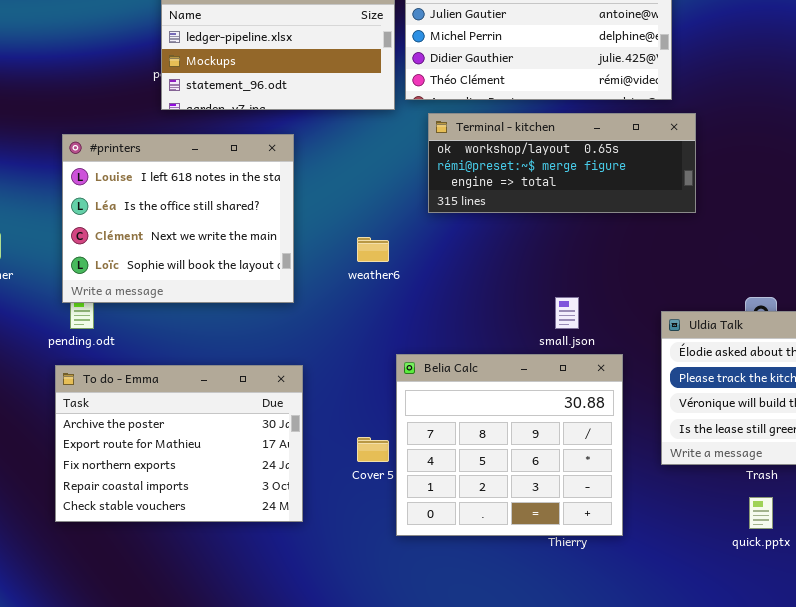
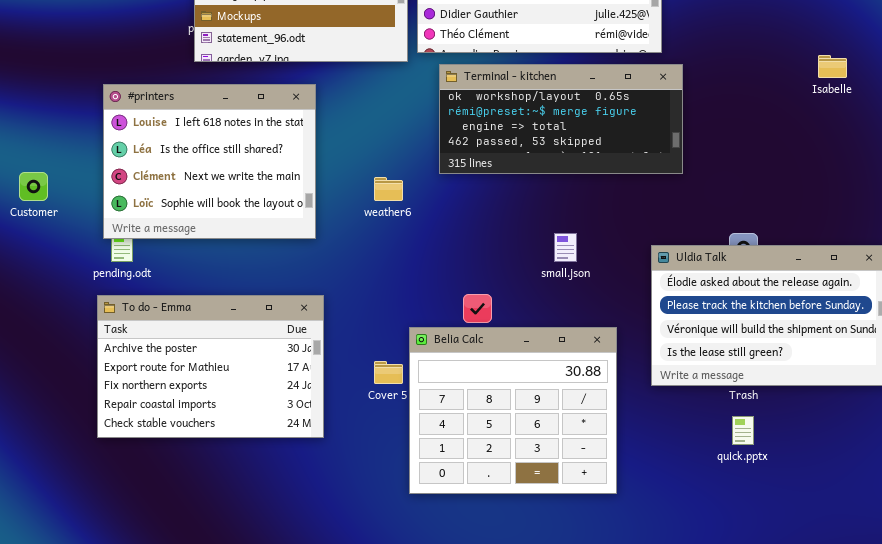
Terminal - kitchen: [428,113,696,213] -> [439,64,683,174], resized
Belia Calc: [396,354,623,536] -> [409,327,617,494], moved

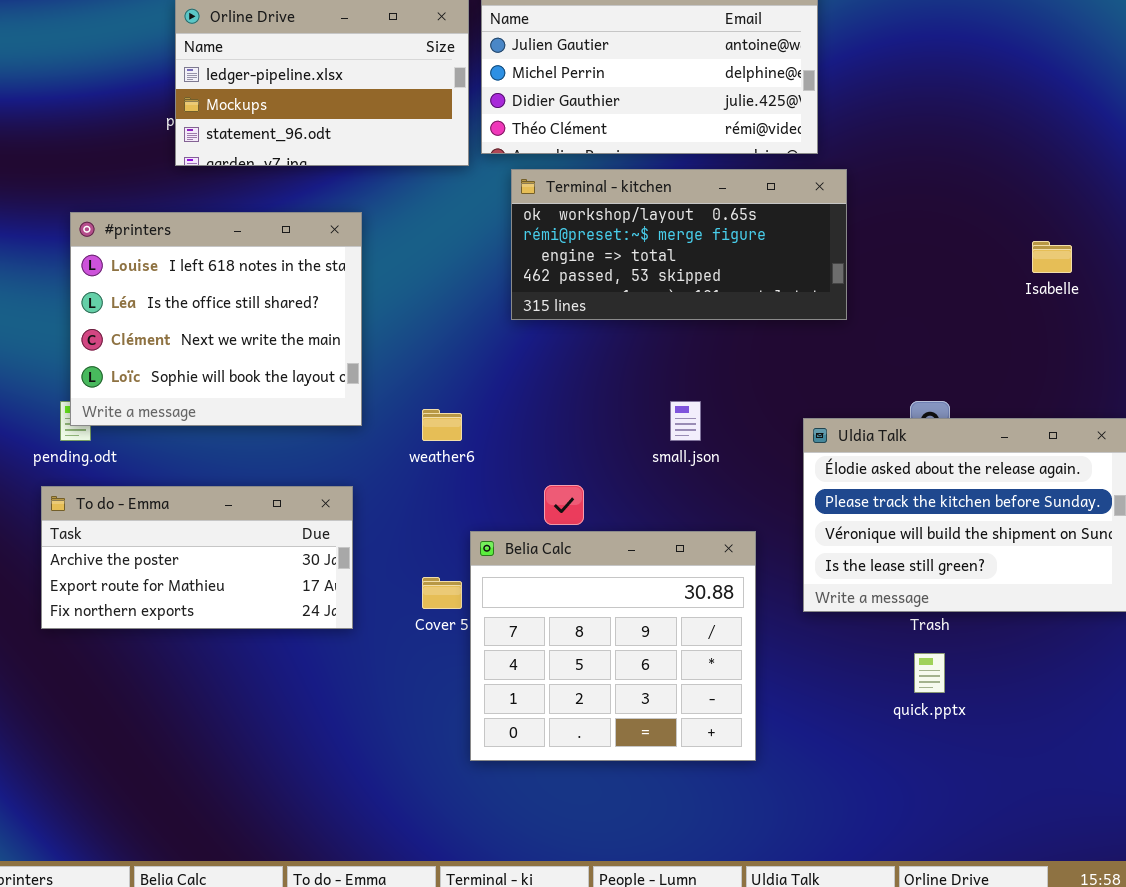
Isabelle: [818,55,847,78] -> [1032,241,1072,273], moved
#printers: [103,84,316,239] -> [70,212,362,426], moved
weather6: [374,177,403,201] -> [422,409,462,441], moved
To do - Emma: [97,295,324,438] -> [41,486,353,629], resized

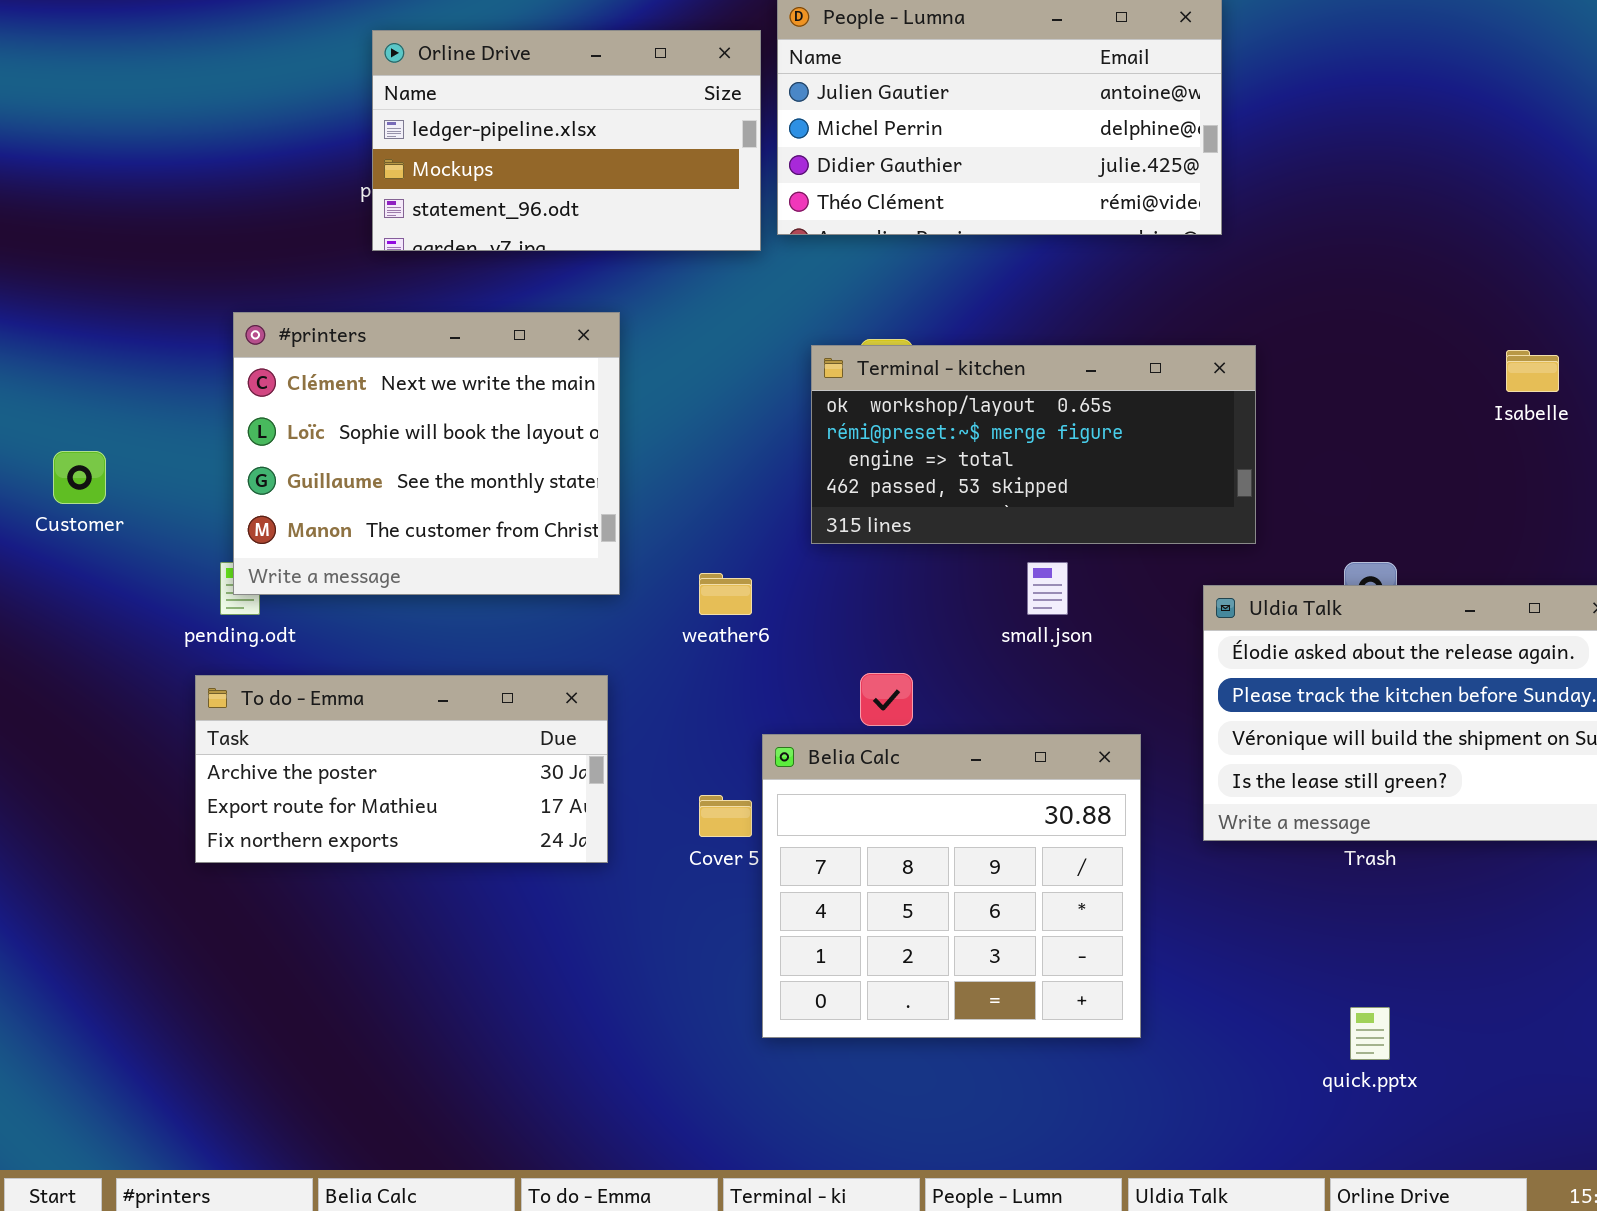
Terminal - kitchen: [511,169,847,320] -> [811,345,1256,544], moved
#printers: [70,212,362,426] -> [233,312,620,595], scrolled down 2 rows
quick.pptx: [914,653,945,693] -> [1350,1007,1390,1060], moved

